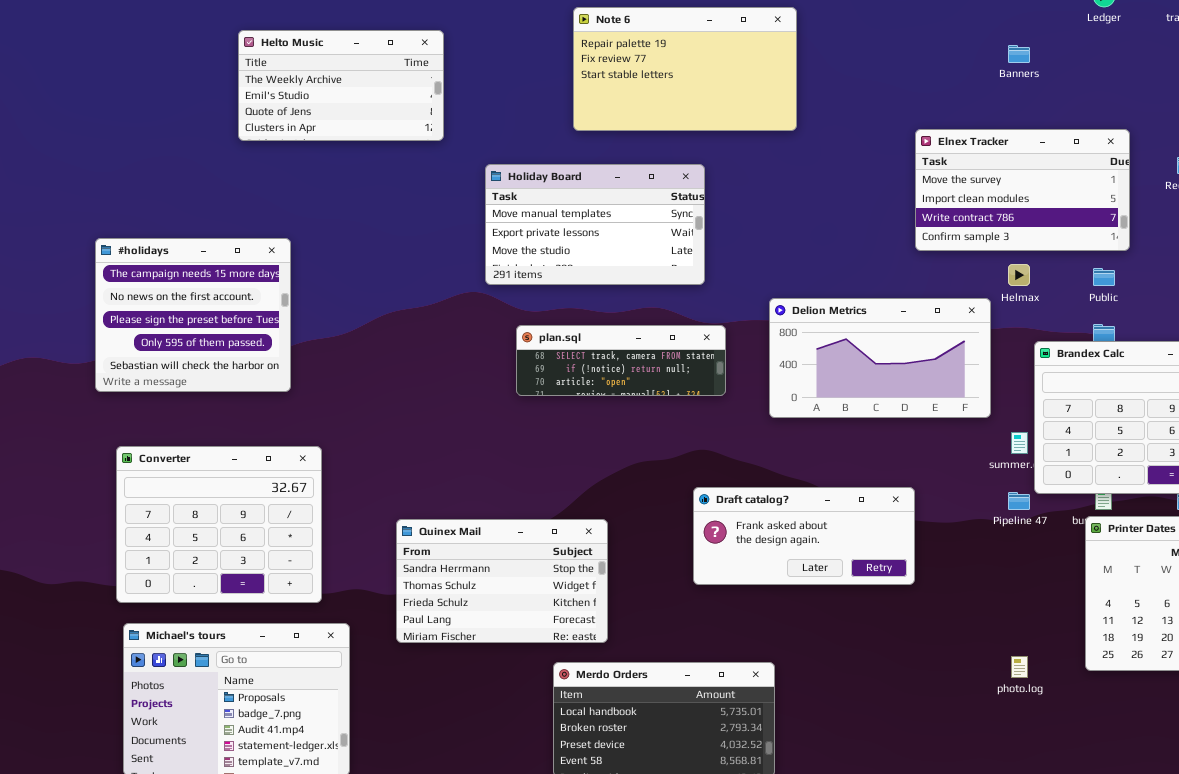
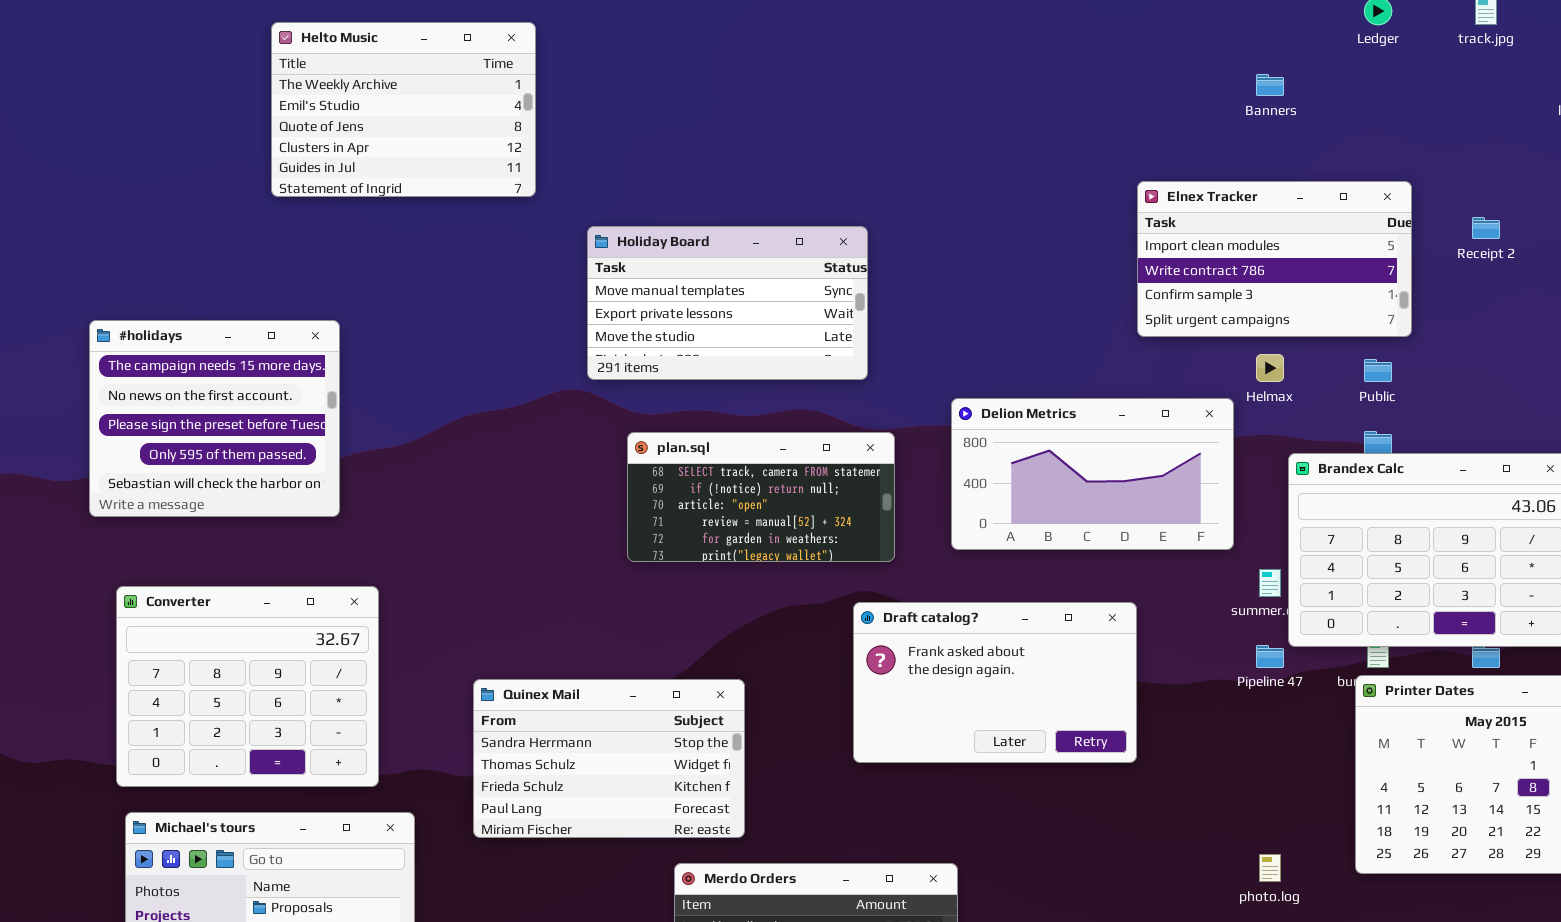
Note 6: [573,7,797,131] -> none, closed
Helto Music: [238,30,444,141] -> [271,22,536,197], resized
Elnex Tracker: [915,129,1130,251] -> [1137,181,1412,337], scrolled down 1 row
plan.sql: [516,325,726,396] -> [627,432,895,562], resized
Draft catalog?: [693,487,915,585] -> [853,602,1137,763], resized

